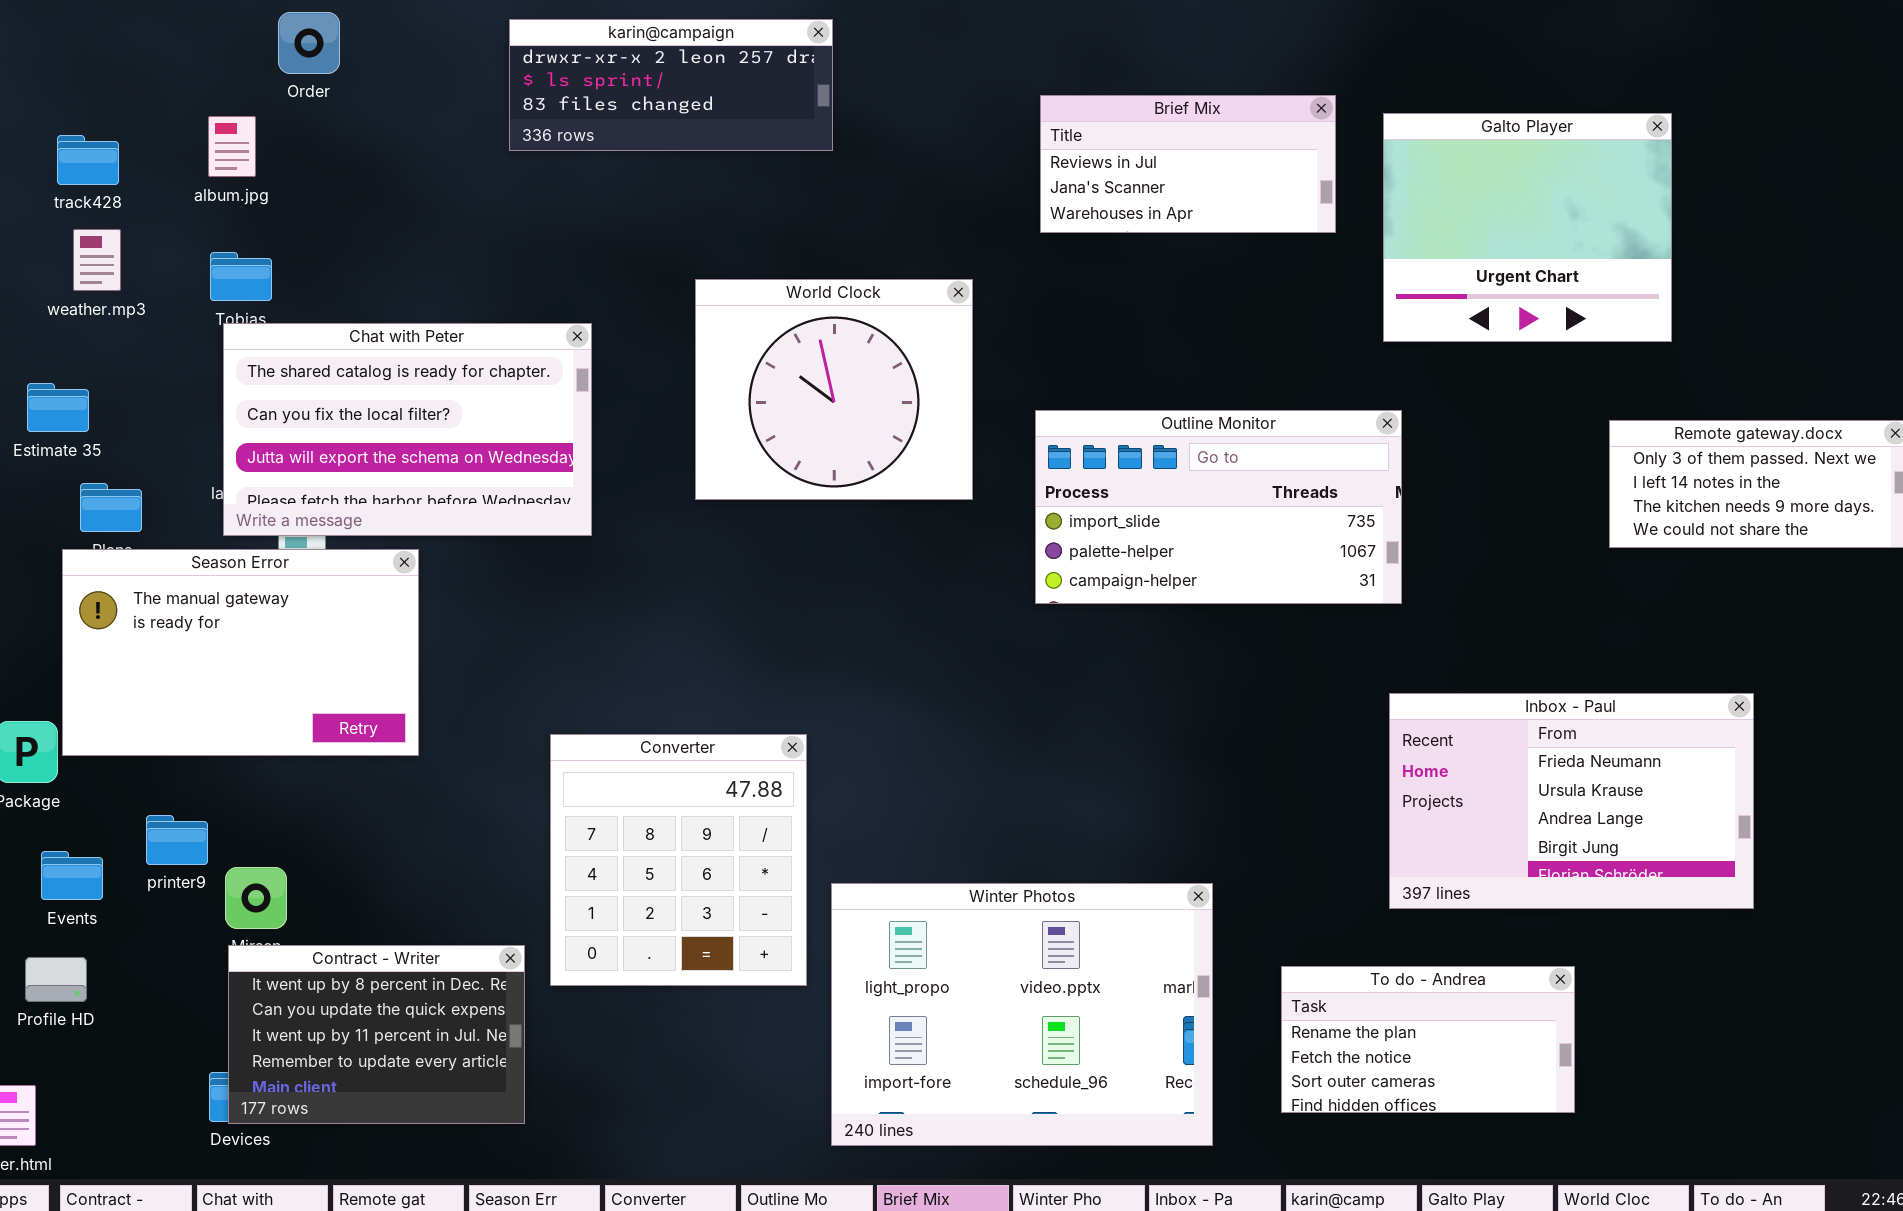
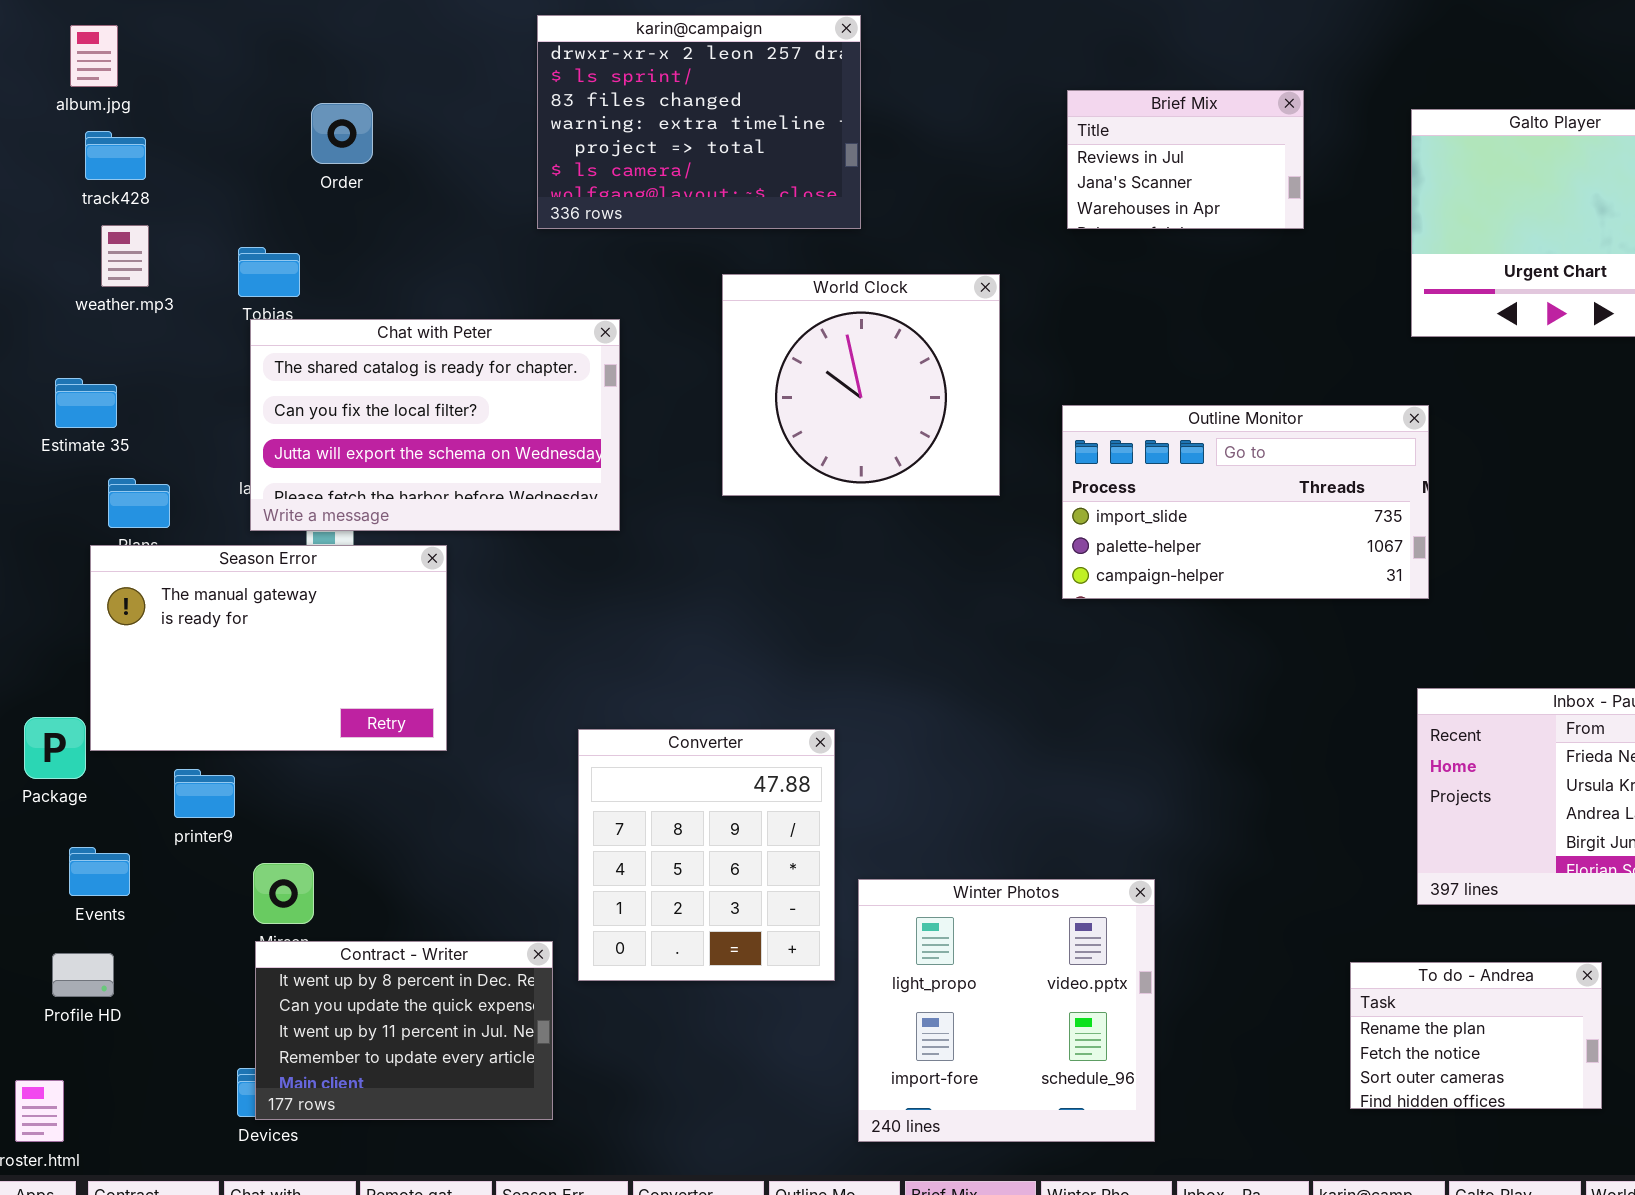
Order: [278,12,340,74] -> [311,103,373,164], moved
karin@campaign: [509,19,833,151] -> [537,15,861,229], resized
Brief Mix: [1040,95,1336,233] -> [1067,90,1304,229], resized
album.jpg: [208,116,256,177] -> [70,25,118,87], moved
printer9: [146,815,208,865] -> [174,769,235,818], moved
Winter Photos: [831,883,1213,1146] -> [858,879,1155,1142], resized
To do - Andrea: [1281,966,1575,1113] -> [1350,962,1602,1109], resized

